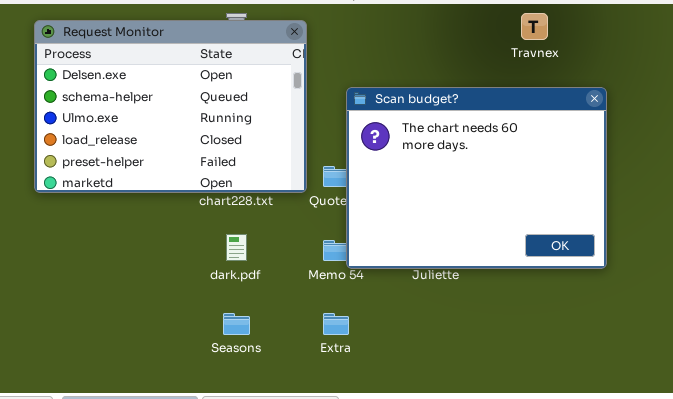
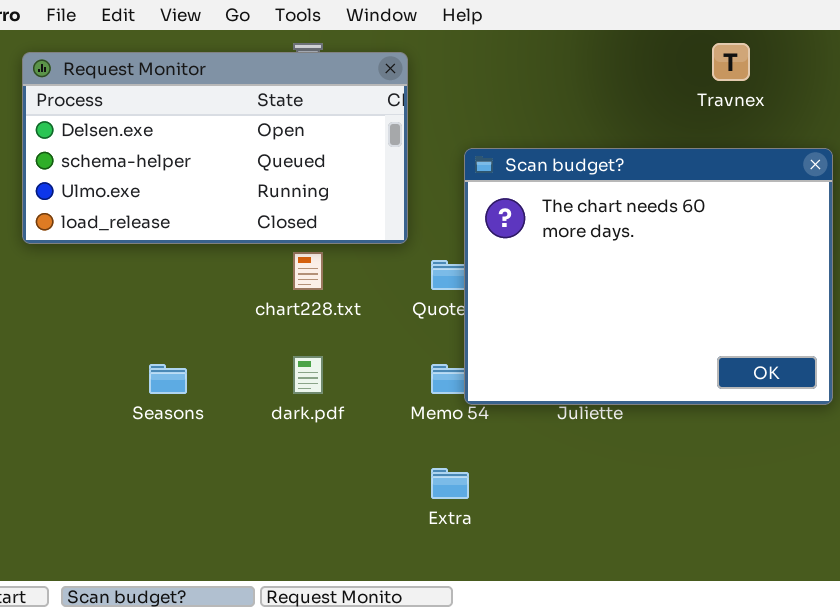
Request Monitor: [34,20,307,193] -> [22,52,408,244], resized
Seasons: [223,313,250,335] -> [149,364,187,394], moved

